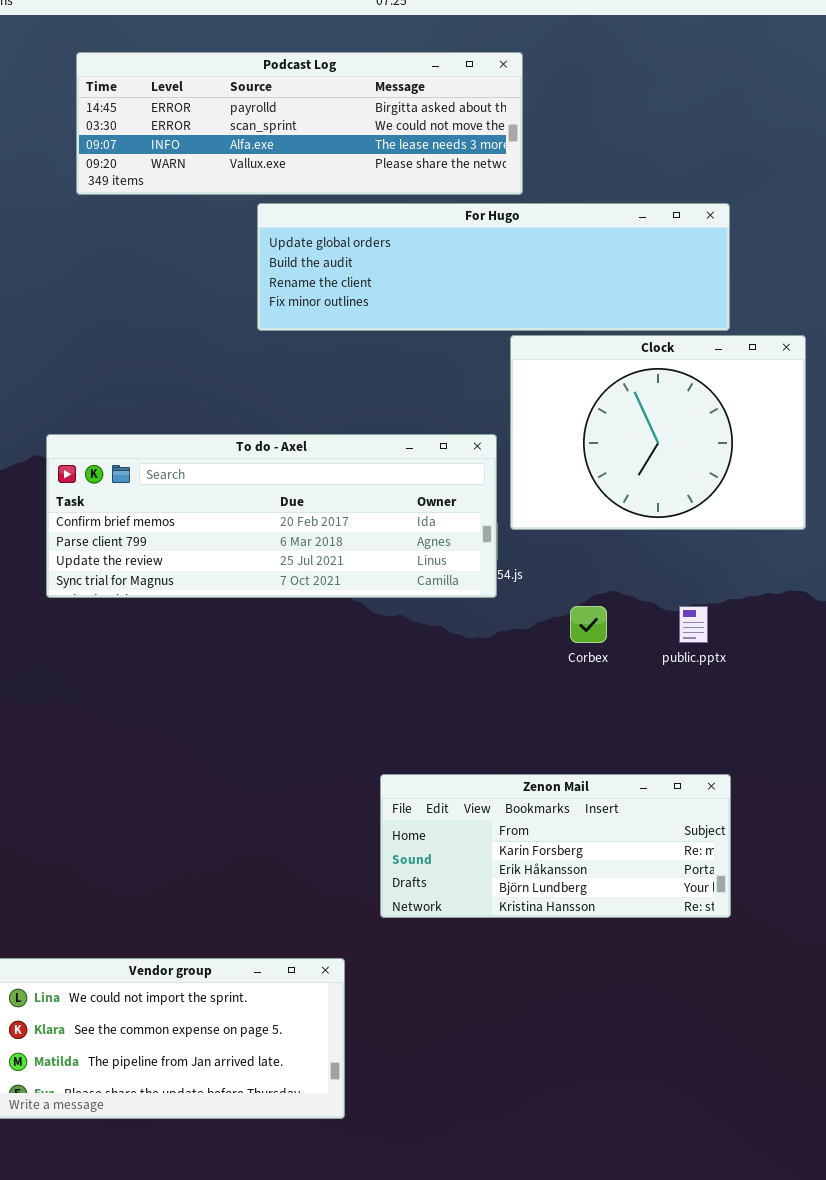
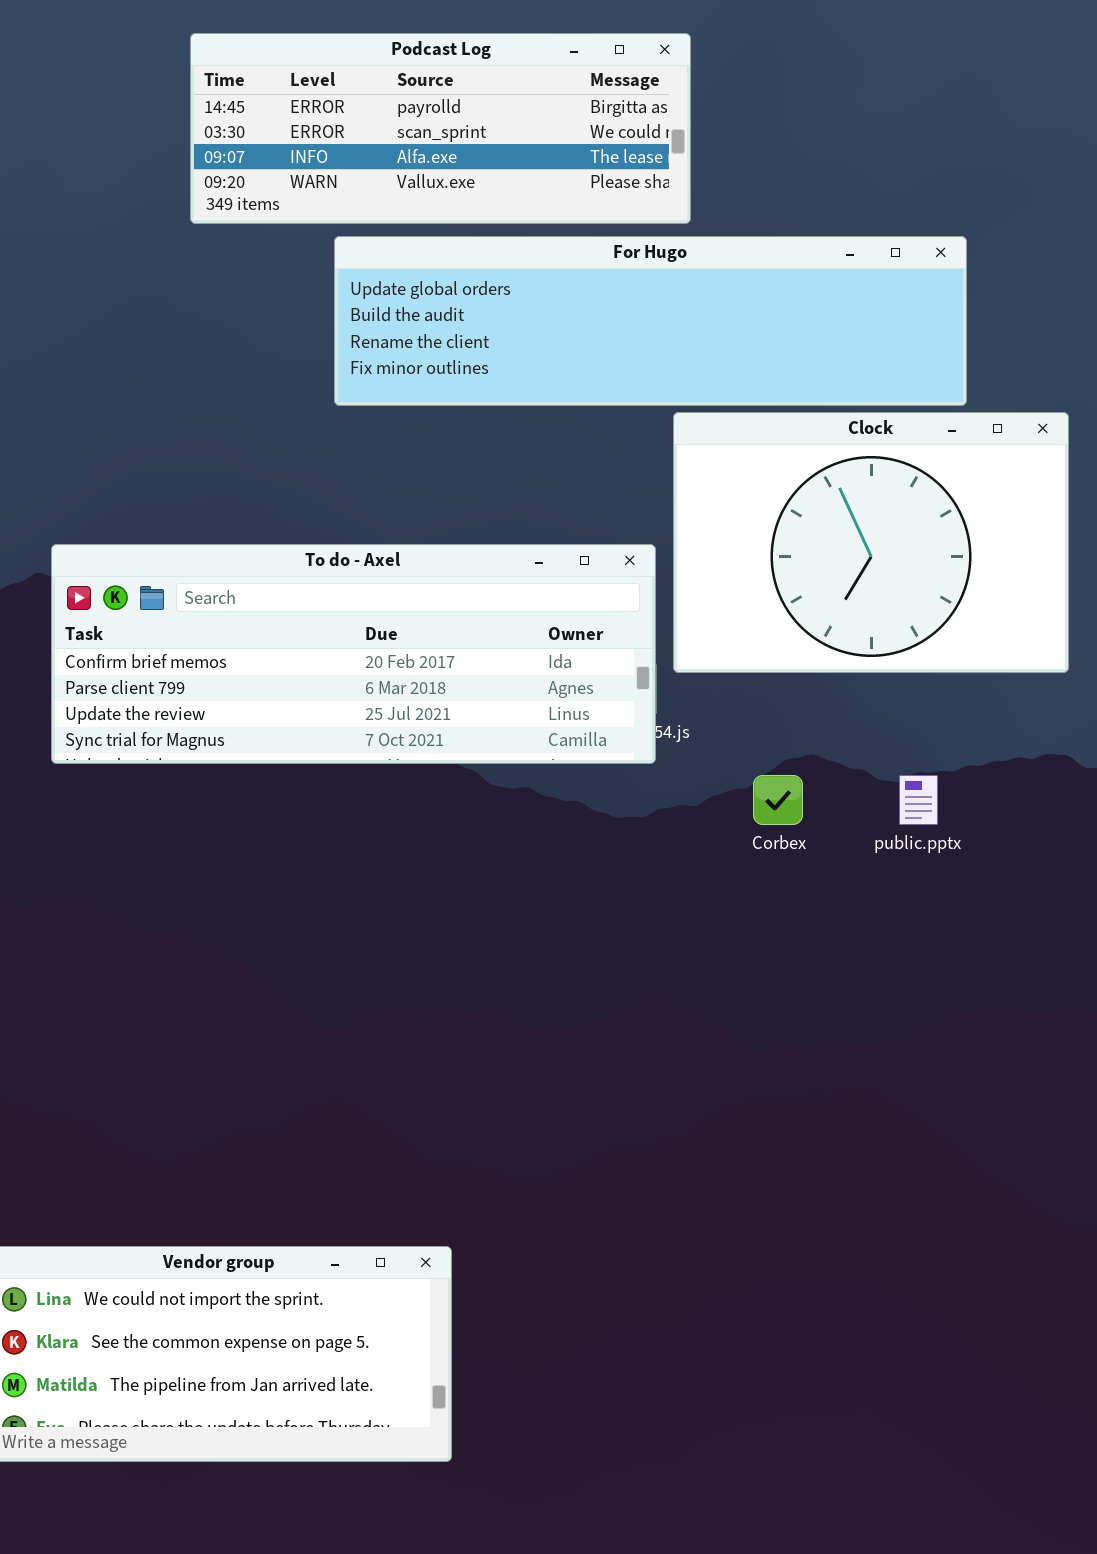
Podcast Log: [76,52,523,195] -> [190,33,691,224], resized
Zenon Mail: [380,774,731,918] -> none, closed

